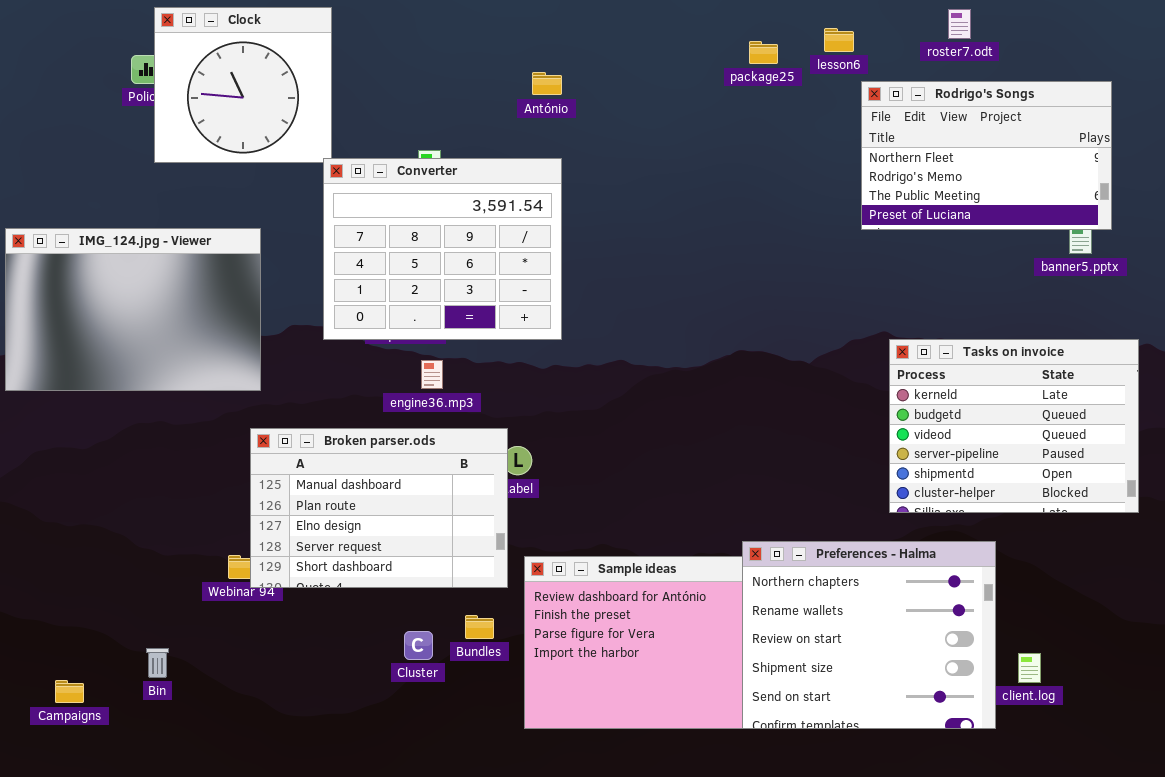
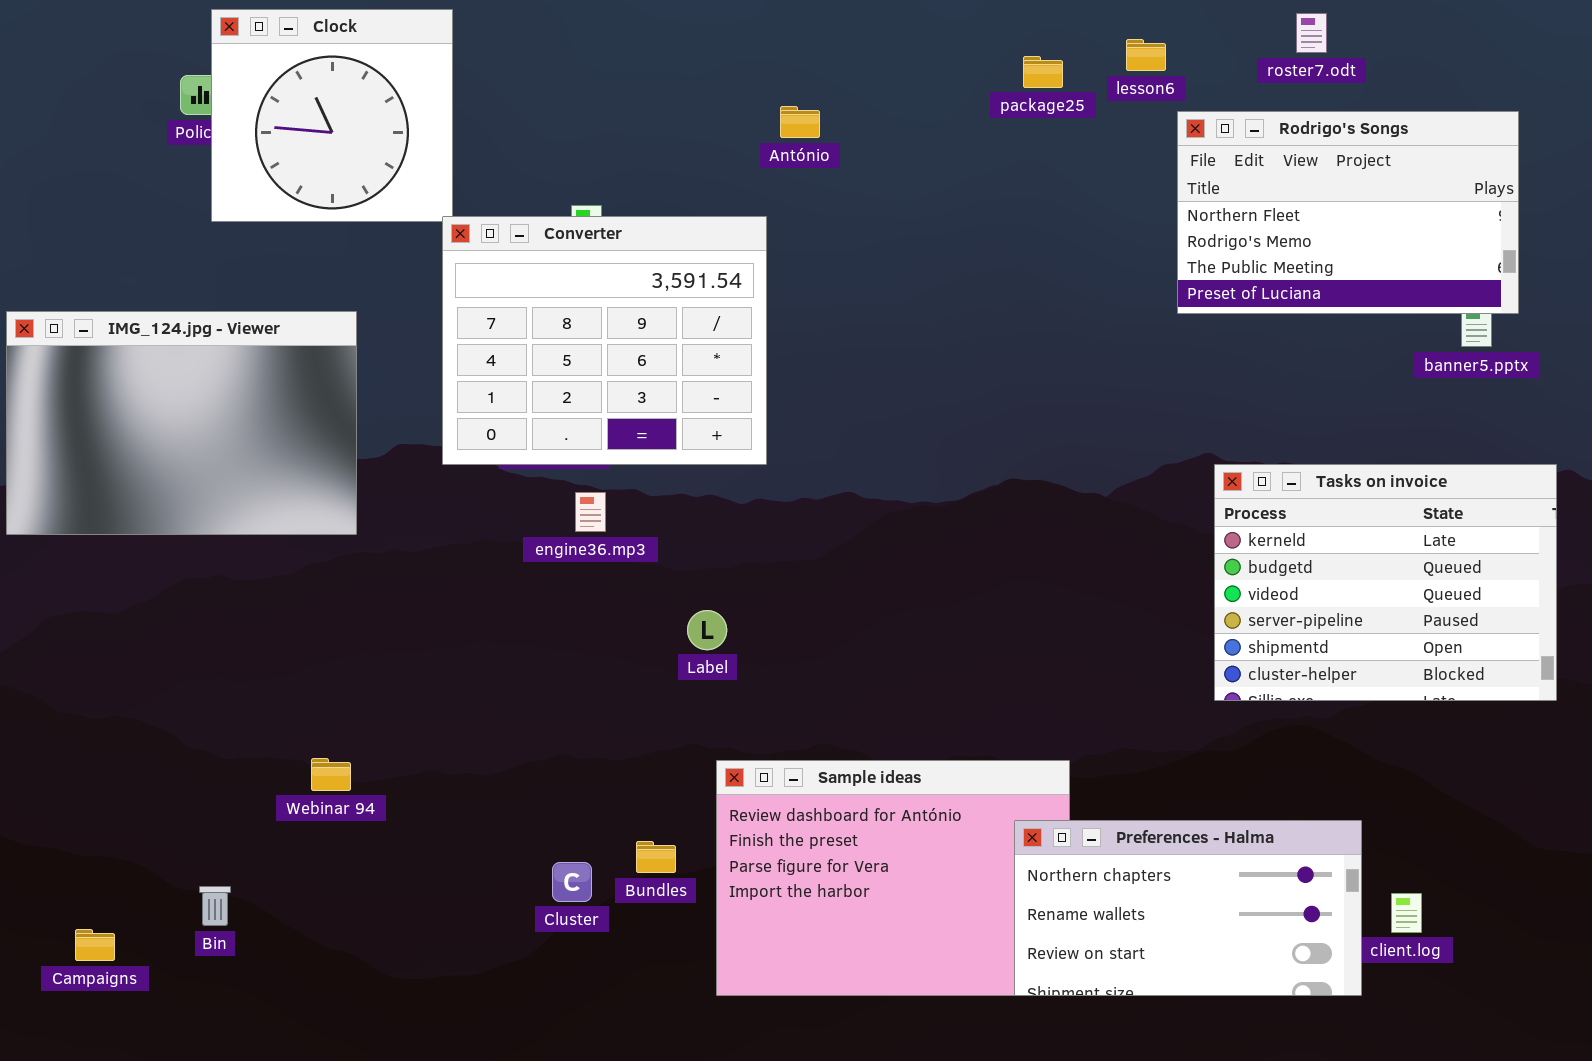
António: [532,72,562,95] -> [780,106,820,138], moved
Broken parser.ods: [250,428,508,588] -> none, closed
Preferences - Halma: [742,541,996,729] -> [1014,820,1362,996], resized

